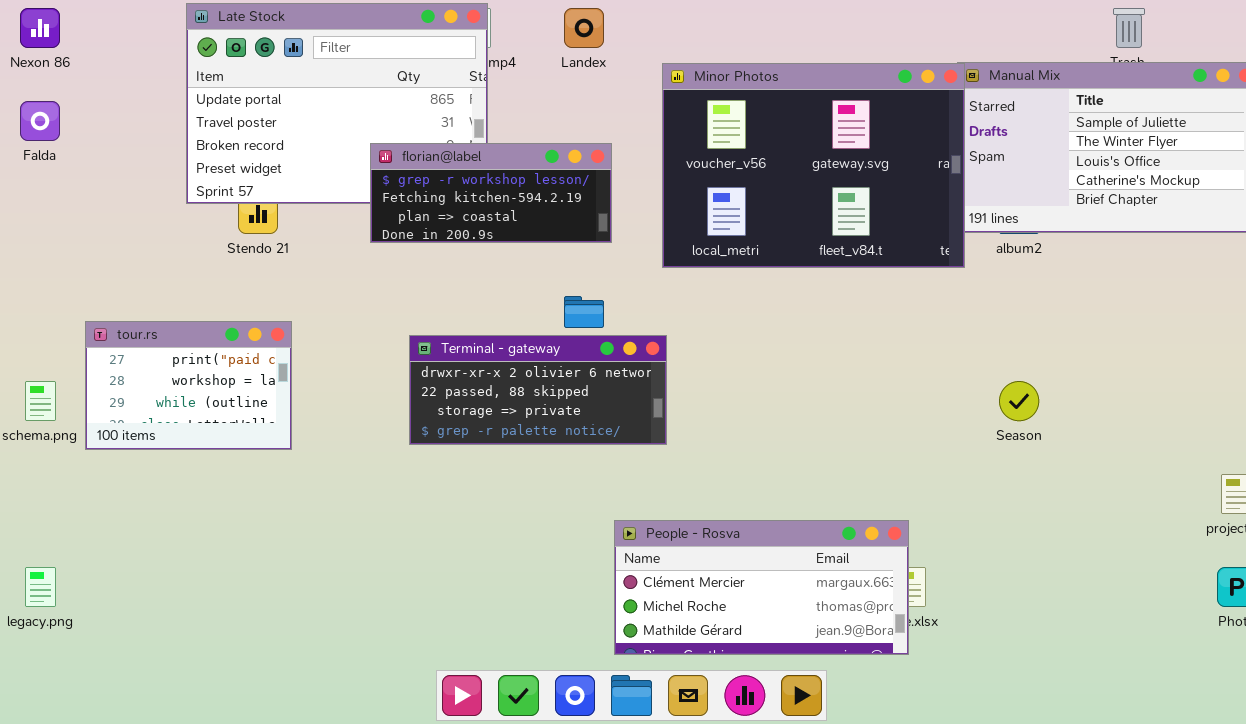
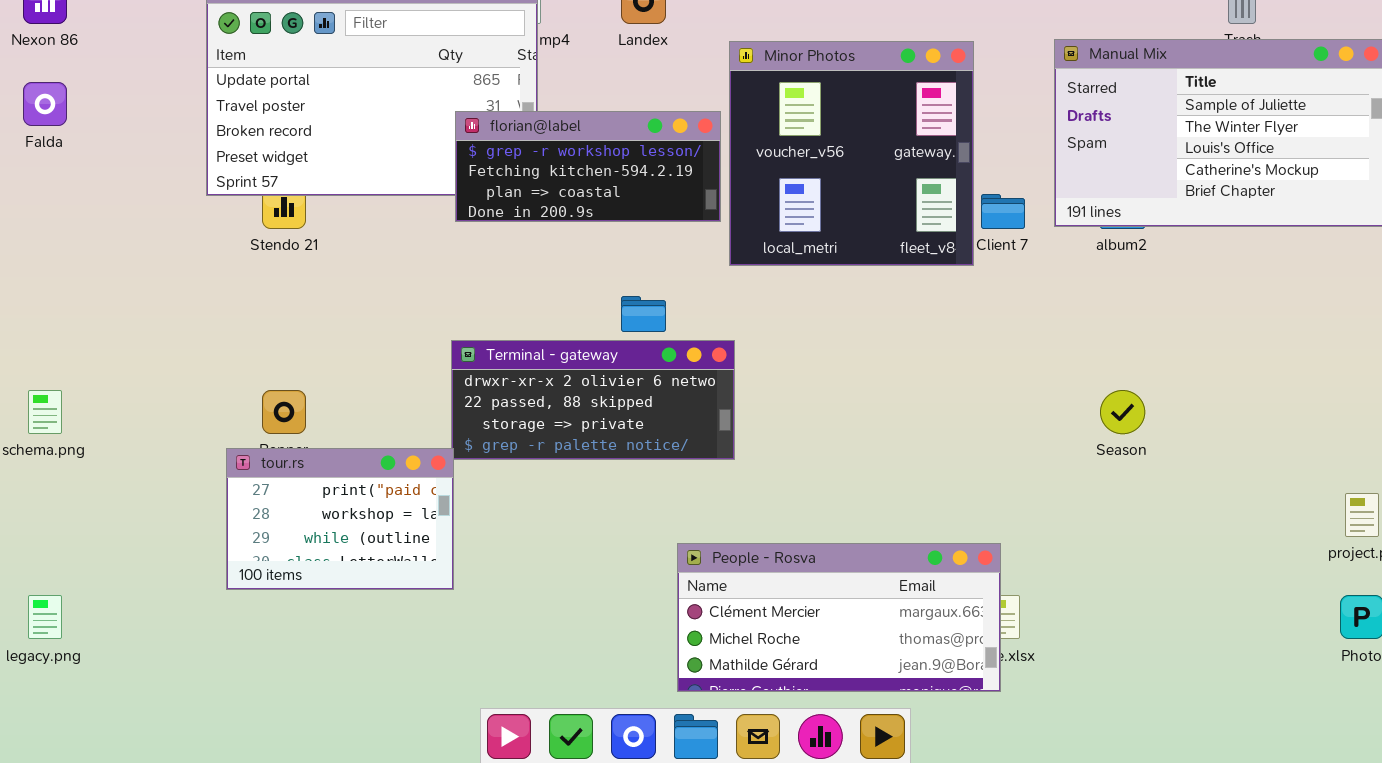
Minor Photos: [662,63,965,268] -> [729,41,974,266], resized
florian@label: [370,143,612,243] -> [455,111,721,222], moved
tour.rs: [85,321,292,450] -> [226,448,454,590], moved

